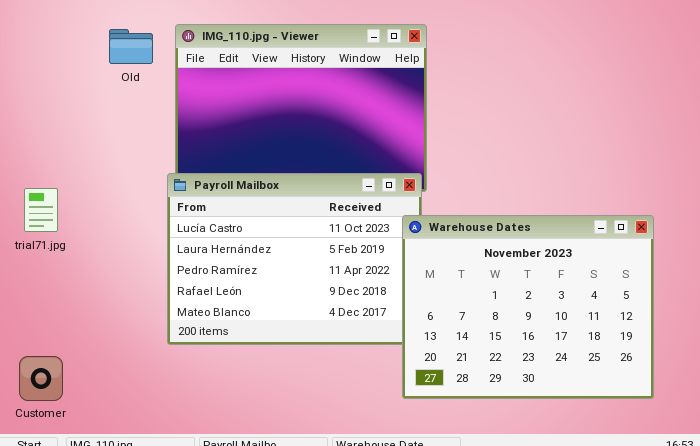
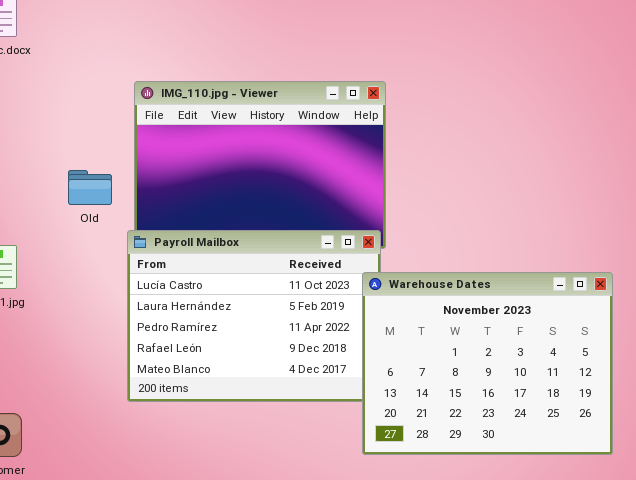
Old: [109,29,153,64] -> [68,170,112,205], moved

